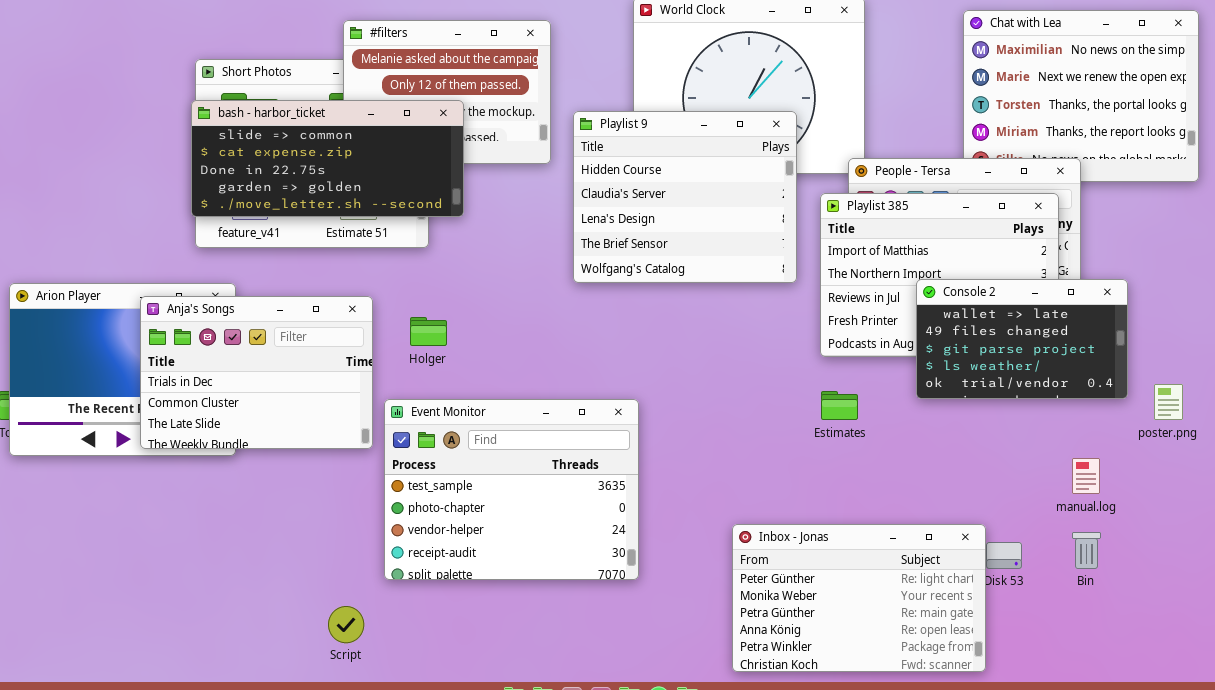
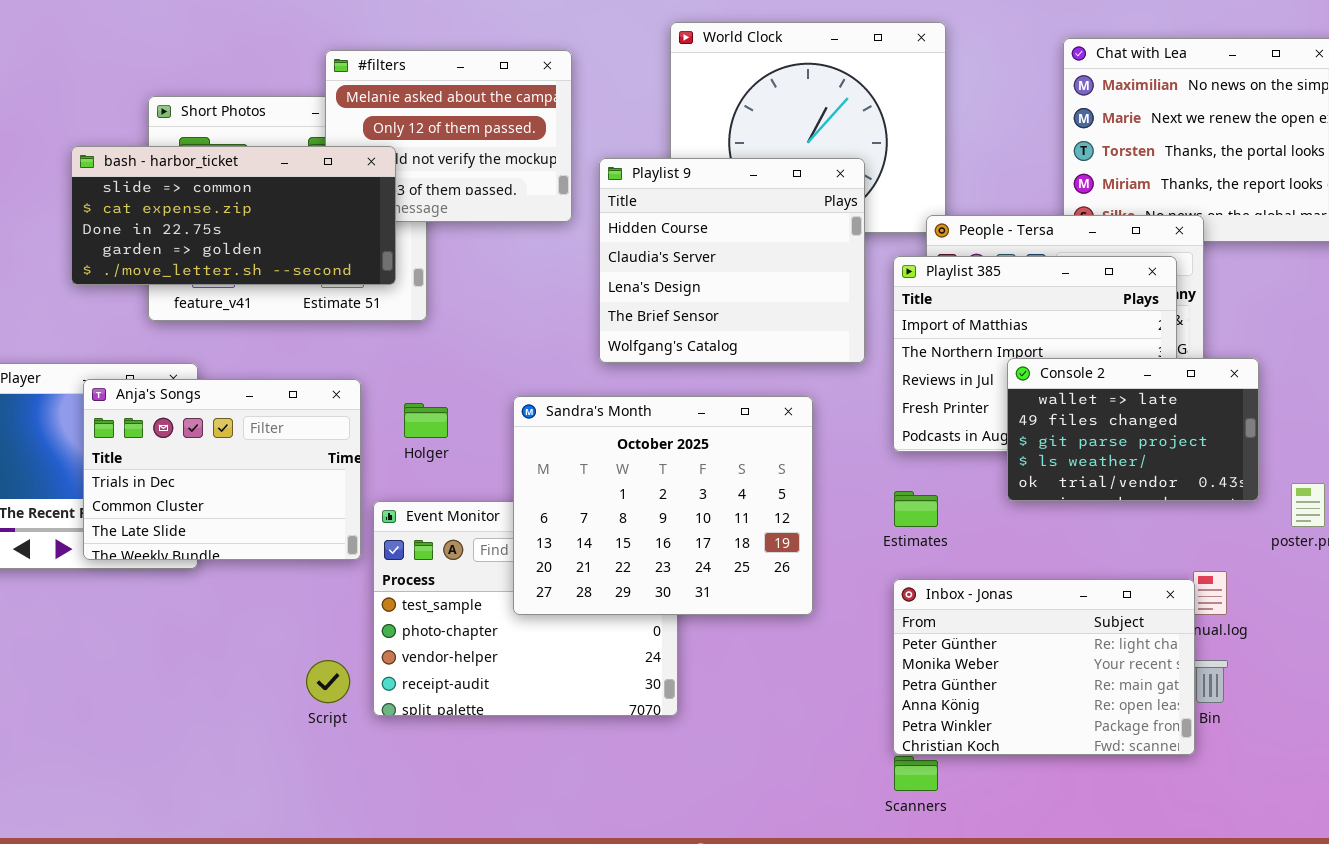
bash - harbor_ticket: [191,100,464,217] -> [71,146,396,285], moved
Sandra's Month: none -> [513,396,813,615], opened
Inbox - Jonas: [732,524,986,672] -> [893,579,1195,755], moved
Script: [328,606,364,643] -> [306,660,350,703], moved

